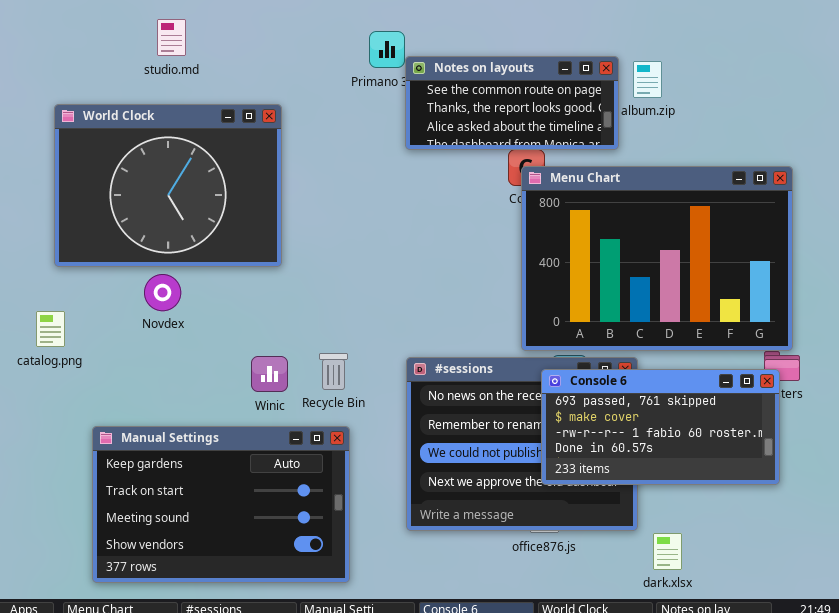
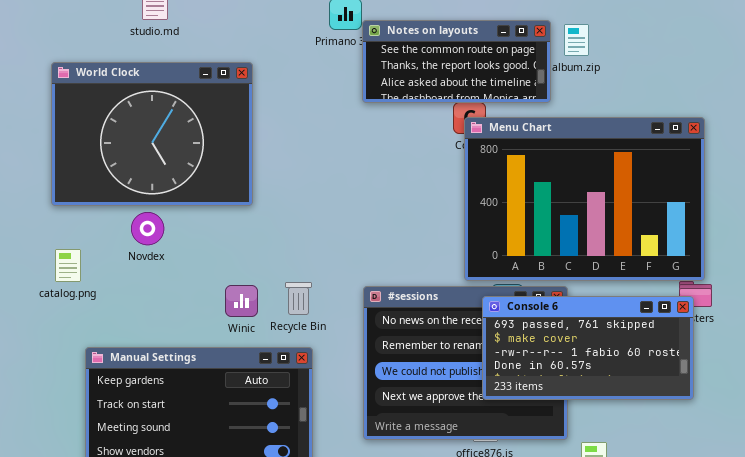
catalog.png: [36,311,65,347] -> [55,249,81,282], moved

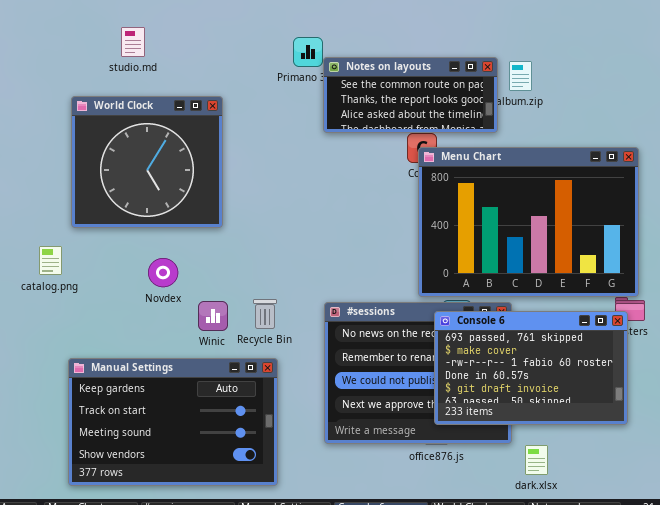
World Clock: [51,62,253,206] -> [71,96,223,228], resized
Novdex: [131,212,164,245] -> [148,258,178,287], moved
catalog.png: [55,249,81,282] -> [39,246,62,275], moved
Console 6: [482,296,694,400] -> [434,311,628,425], resized

